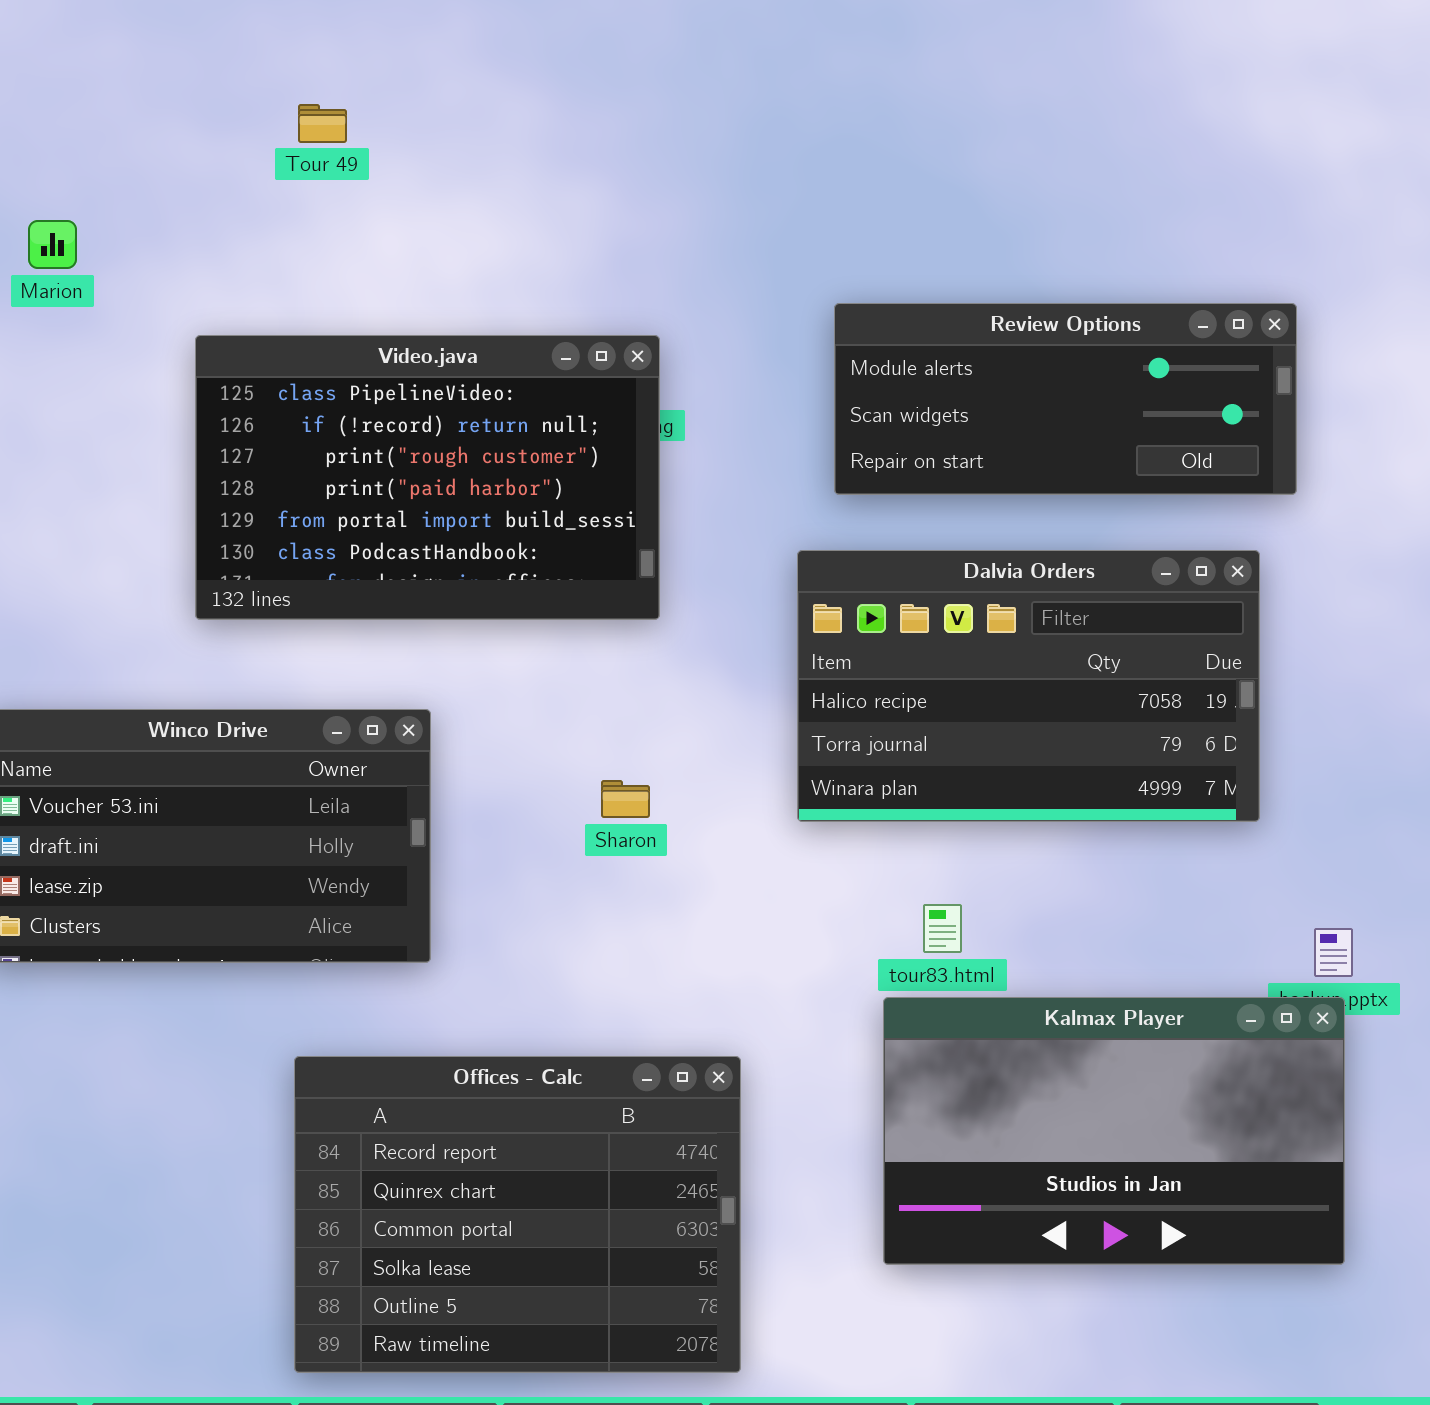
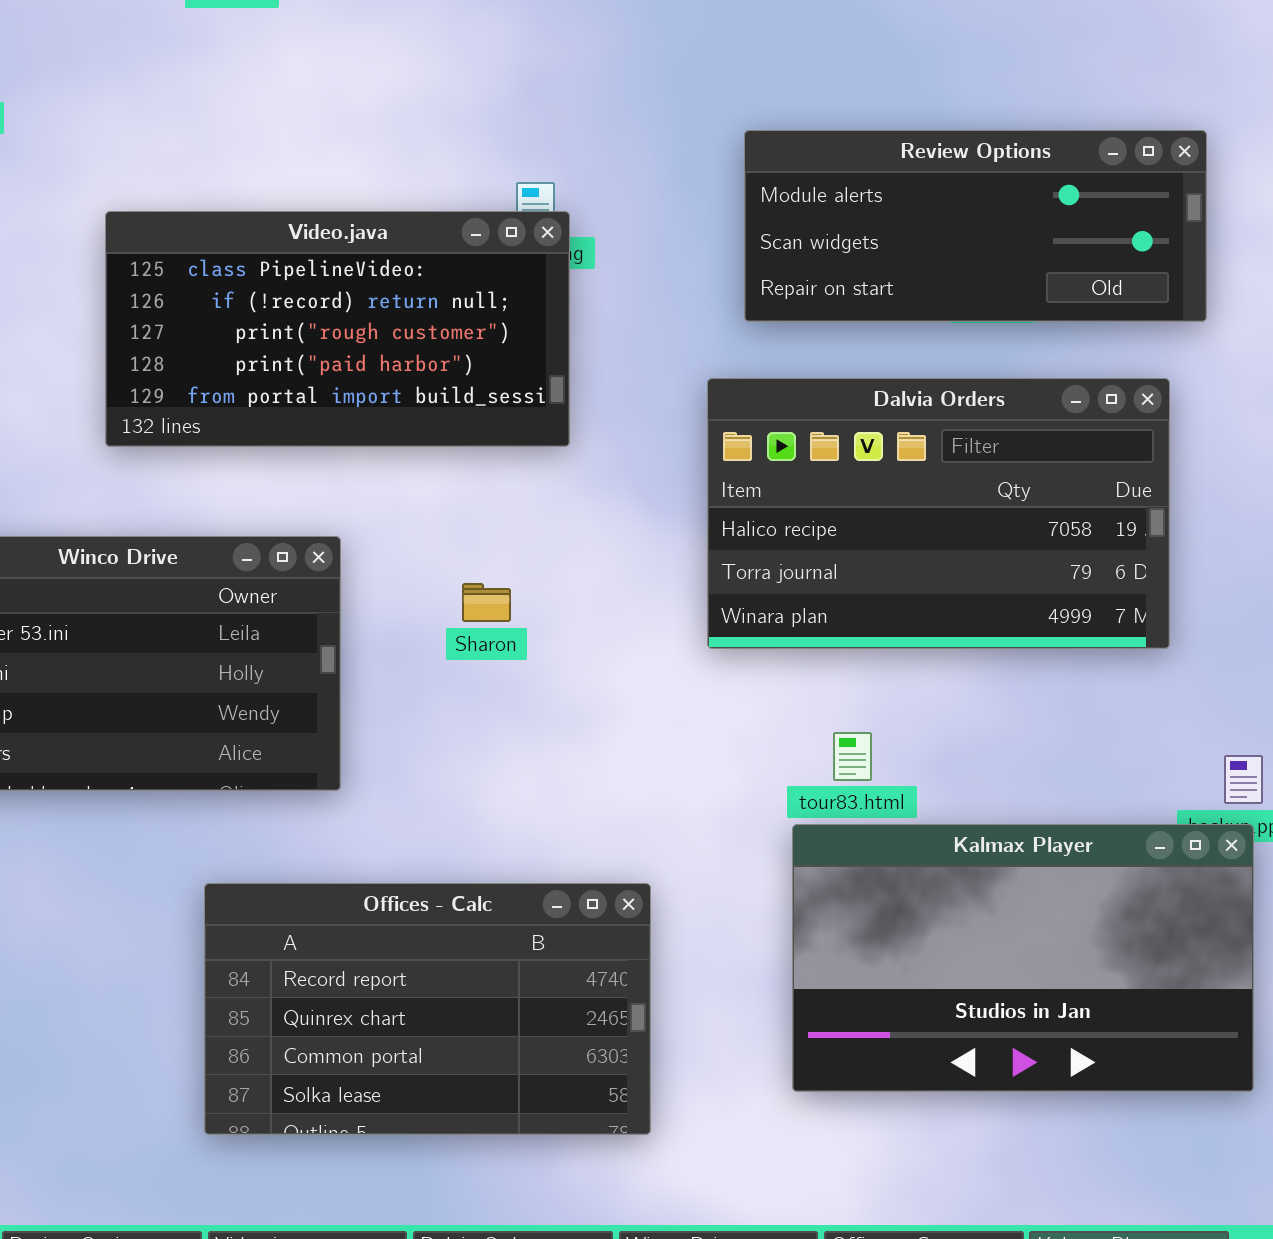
Video.java: [195,335,660,620] -> [105,211,570,447], resized
Sharon: [601,780,650,818] -> [462,583,511,622], moved
Offices - Calc: [294,1056,741,1373] -> [204,883,651,1135], resized

